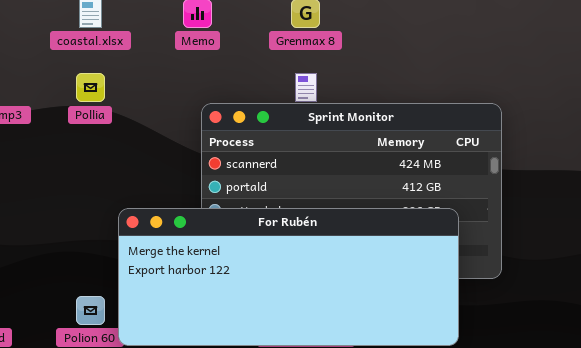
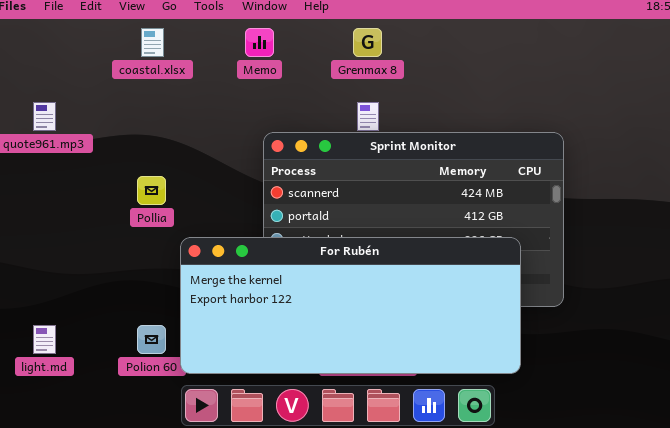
Pollia: [76,73,105,102] -> [137,176,166,205], moved

